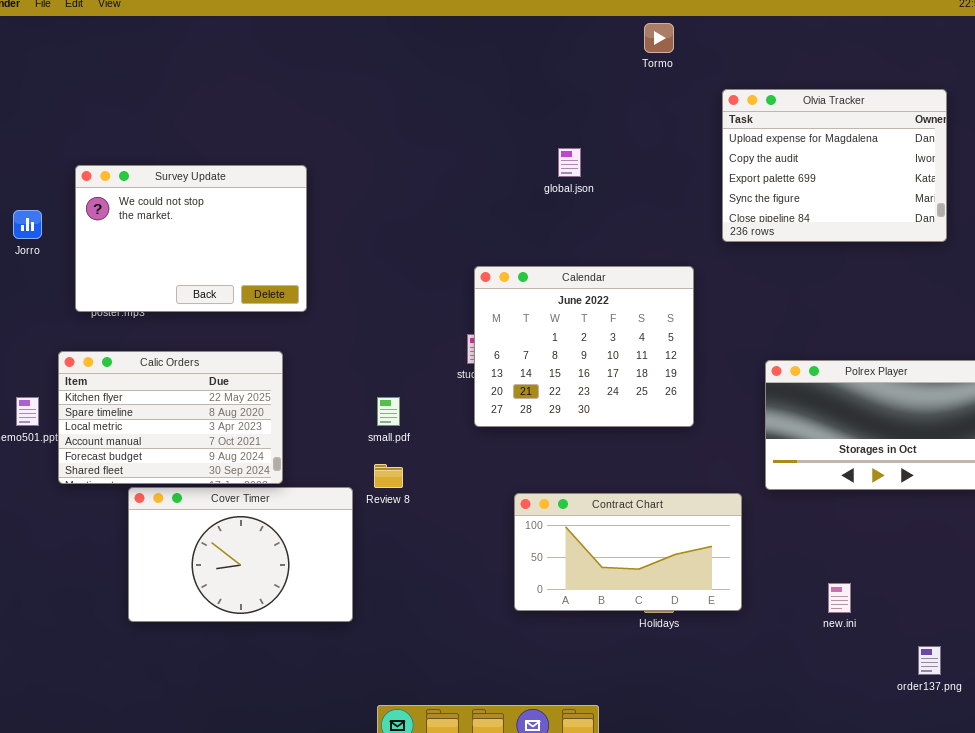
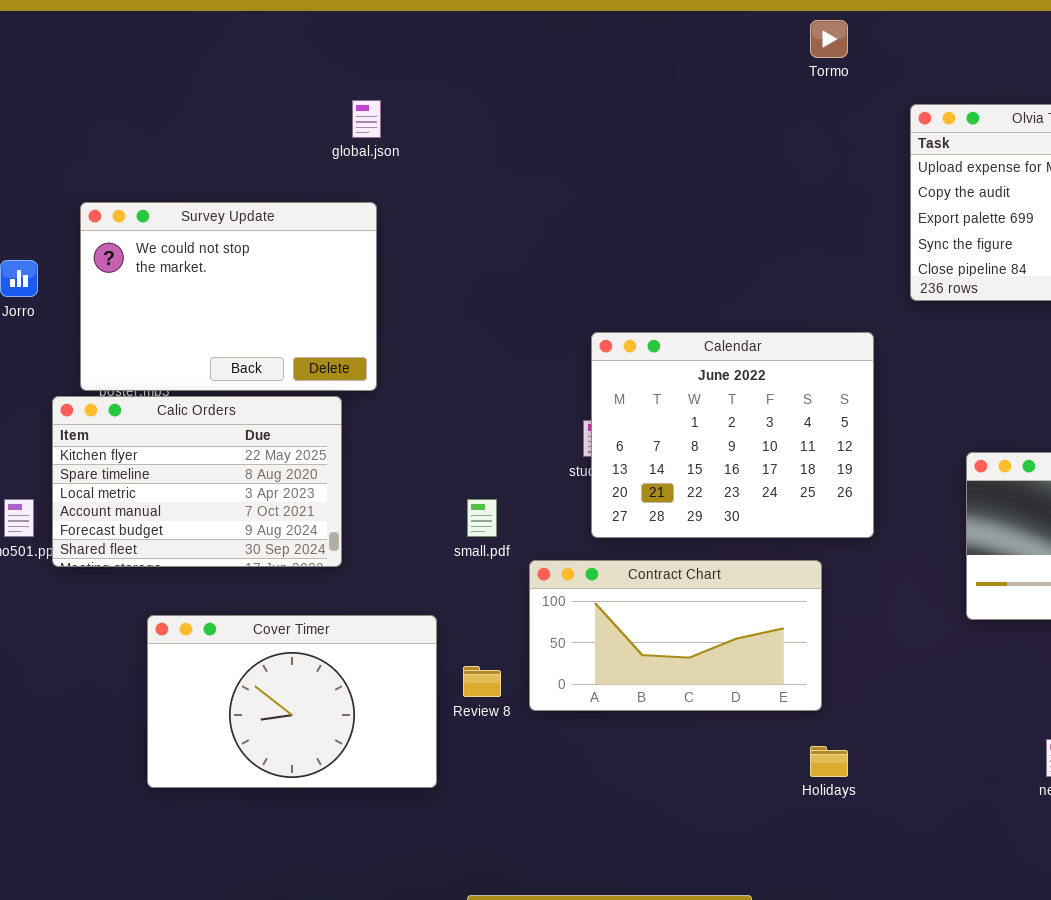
global.json: [558,148,581,177] -> [352,100,381,138], moved
Calic Orders: [58,351,283,484] -> [52,396,342,567], moved
Review 8: [374,464,403,488] -> [463,666,501,697], moved
Contract Chart: [514,493,742,611] -> [529,560,822,711], moved

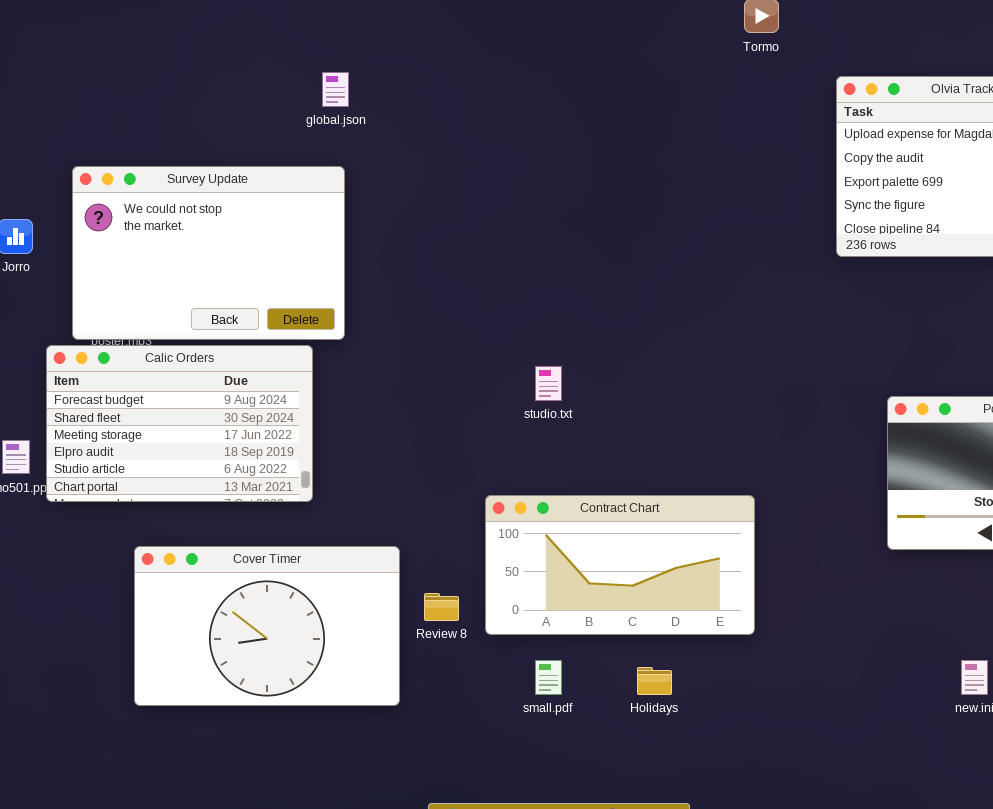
Calendar: [591,332,874,538] -> none, closed
Calic Orders: [52,396,342,567] -> [46,345,313,502], scrolled down 4 rows
small.pdf: [467,499,497,537] -> [535,660,562,695], moved
Holidays: [810,746,848,777] -> [637,667,672,695], moved

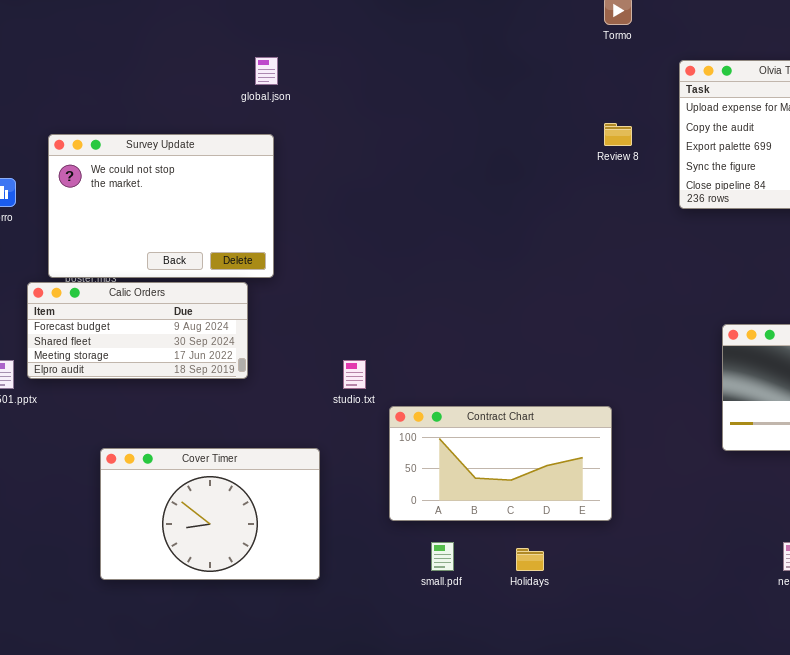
Calic Orders: [46,345,313,502] -> [27,282,248,379], resized
studio.txt: [535,366,562,401] -> [343,360,366,389], moved
Review 8: [424,593,459,621] -> [604,123,632,146], moved

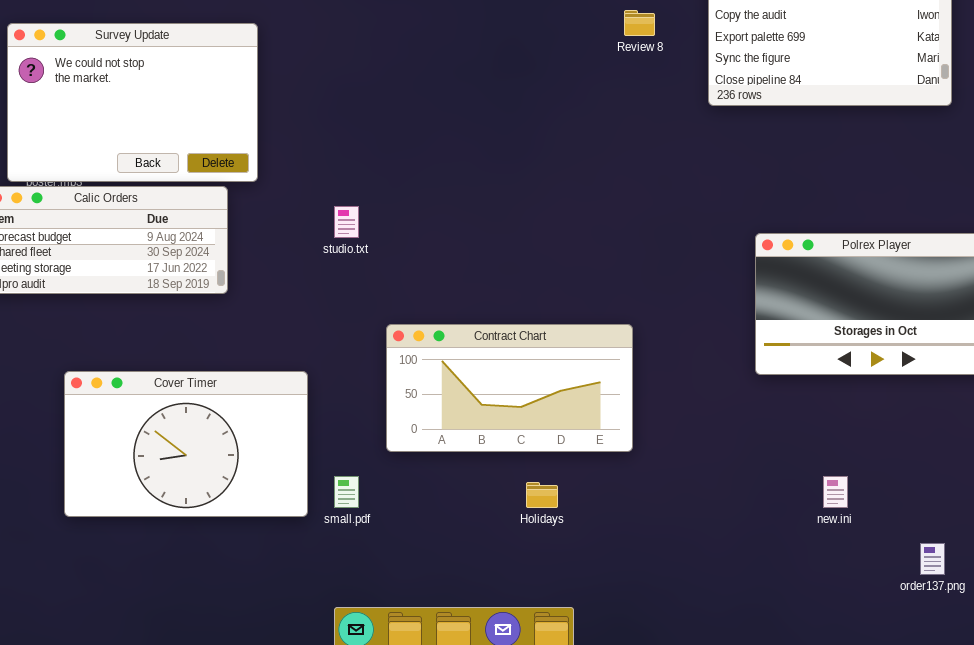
studio.txt: [343,360,366,389] -> [334,206,359,238], moved
small.pdf: [431,542,454,571] -> [334,476,359,508], moved

